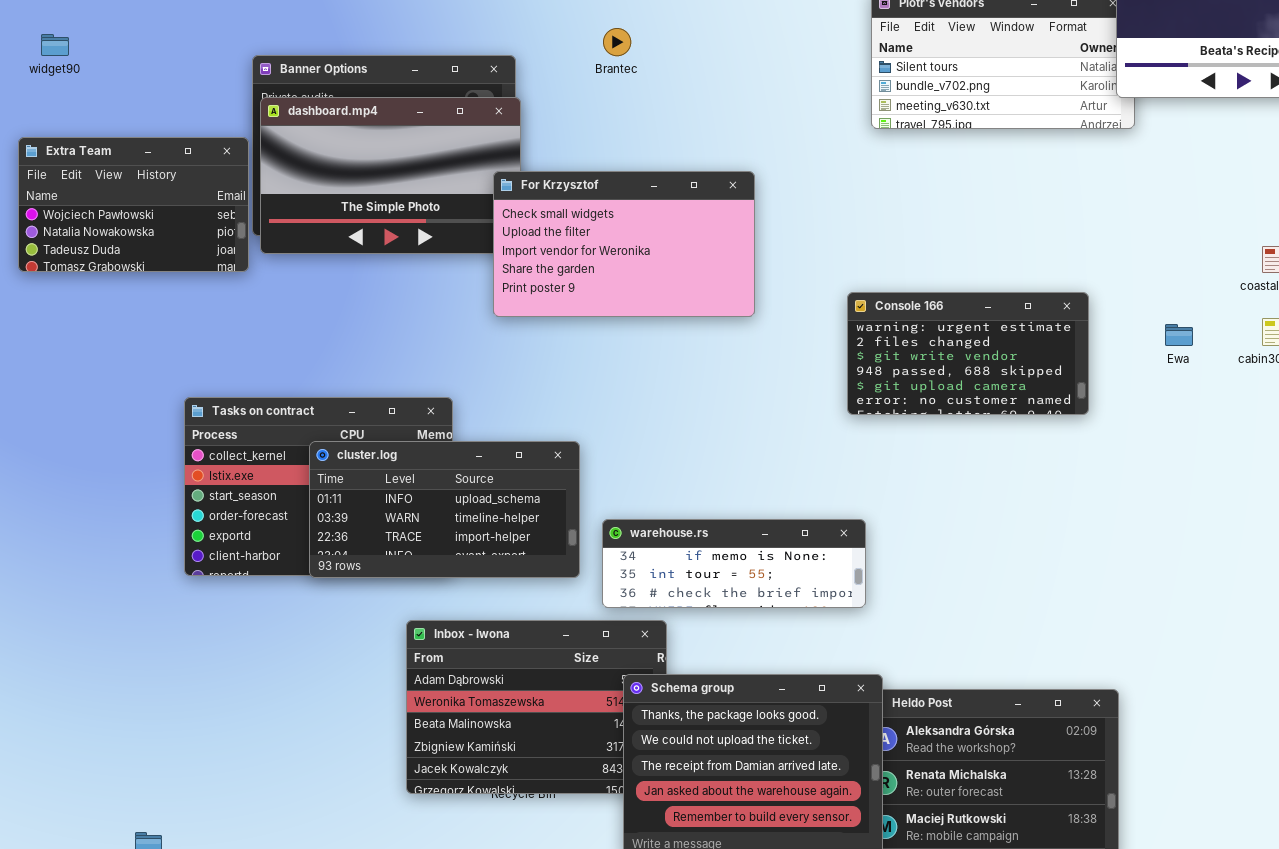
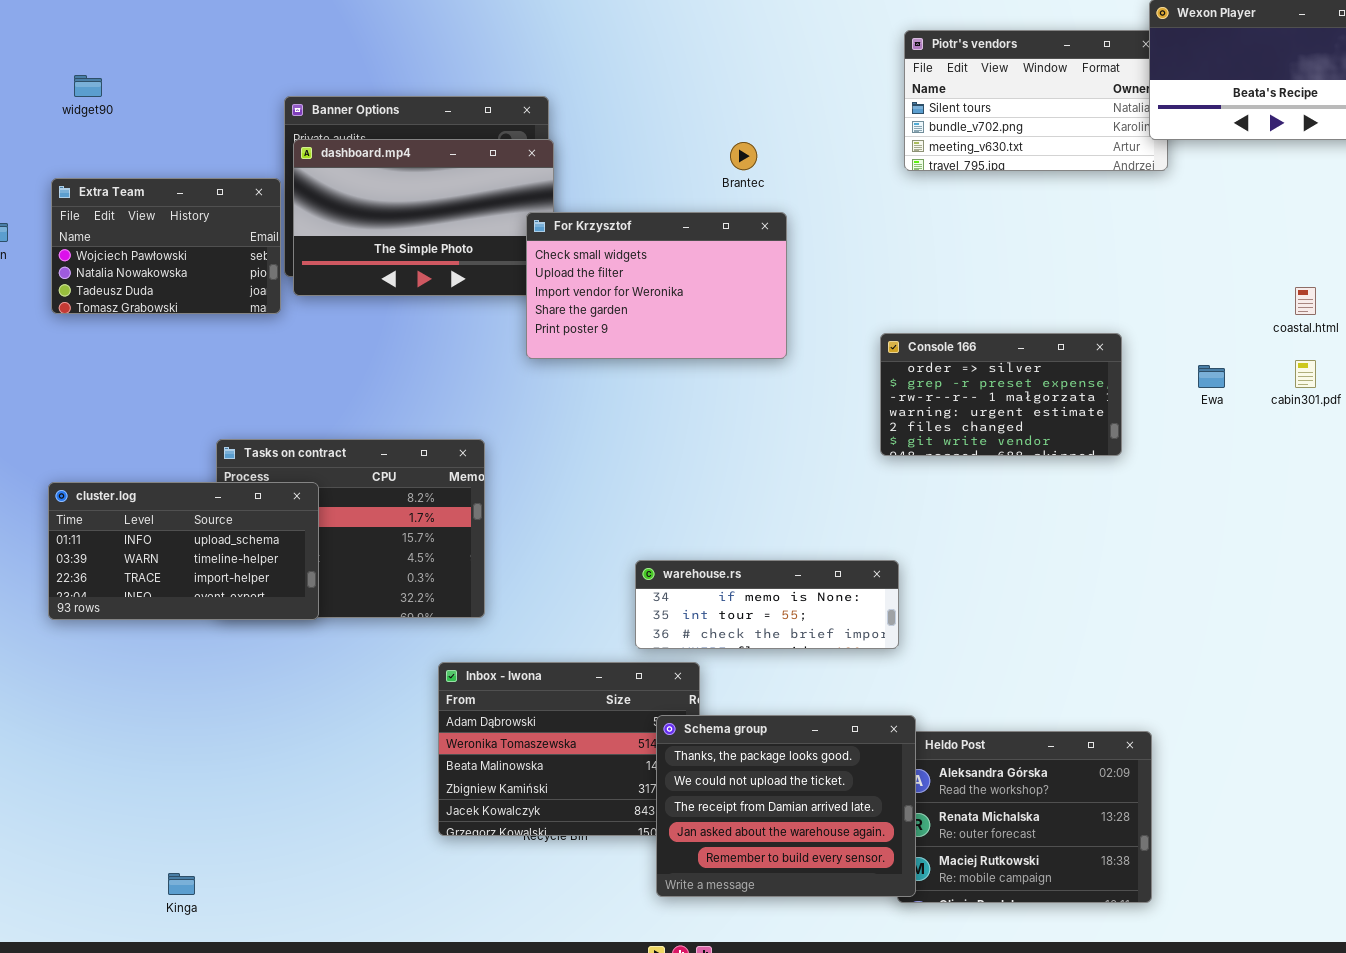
Brantec: [603,28,631,56] -> [730,142,757,170], moved
Console 166: [847,292,1089,415] -> [880,333,1122,456], scrolled up 3 rows
cluster.log: [309,441,580,578] -> [48,482,319,620], moved

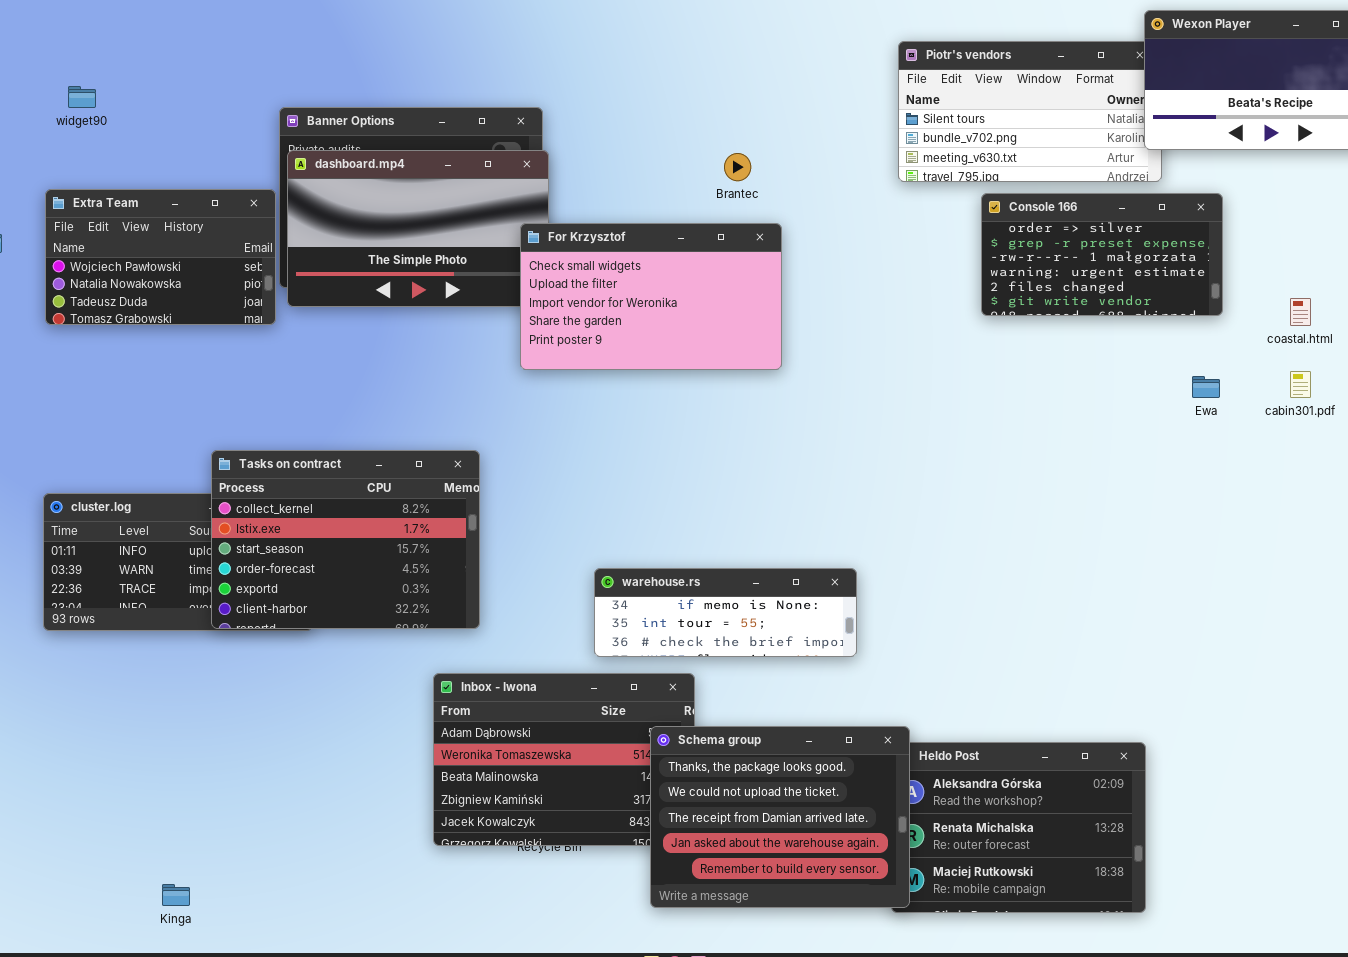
Console 166: [880,333,1122,456] -> [981,193,1223,316], moved
Tasks on contract: [216,439,485,618] -> [211,450,480,629], raised
warehouse.rs: [635,560,899,649] -> [594,568,857,657], moved

